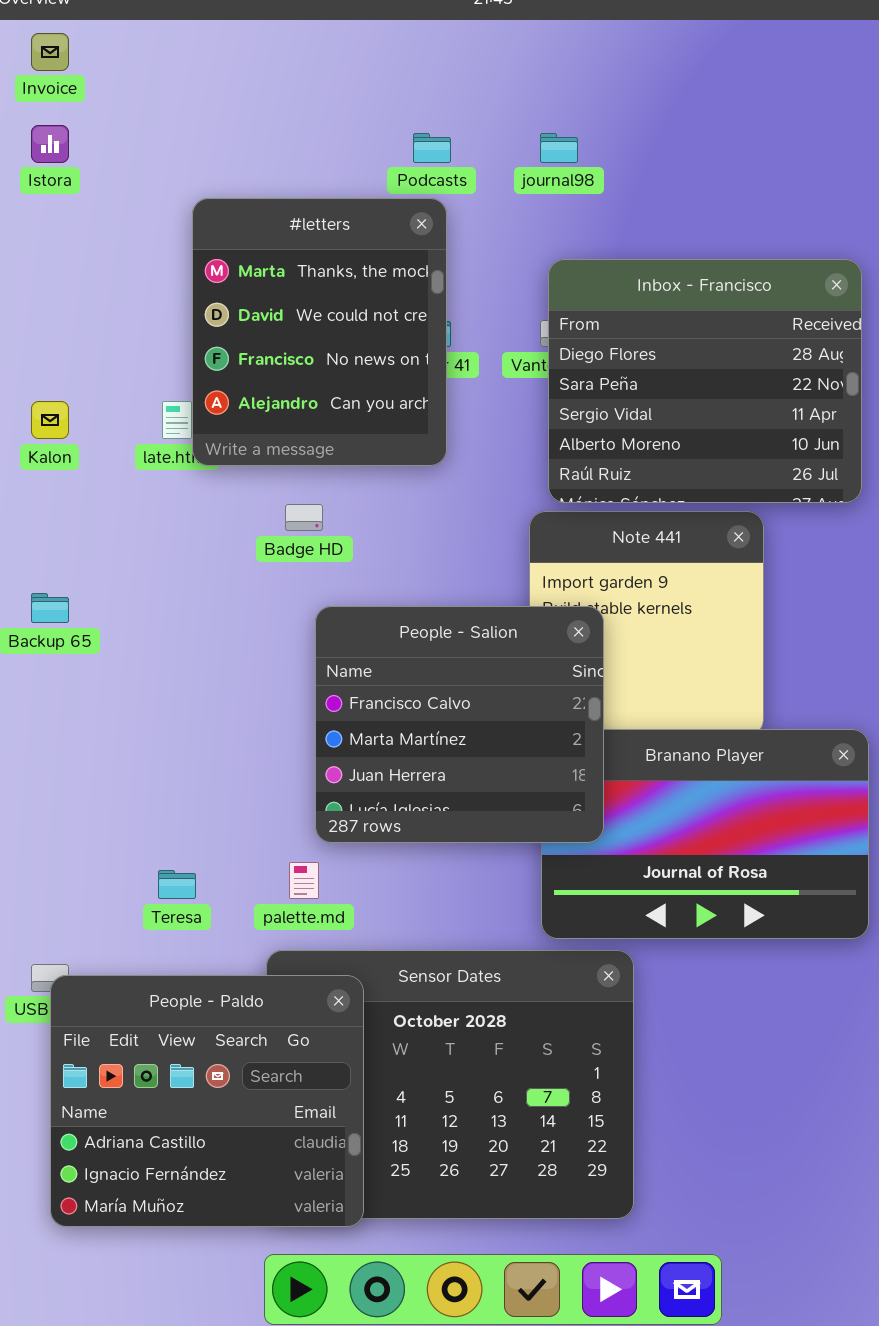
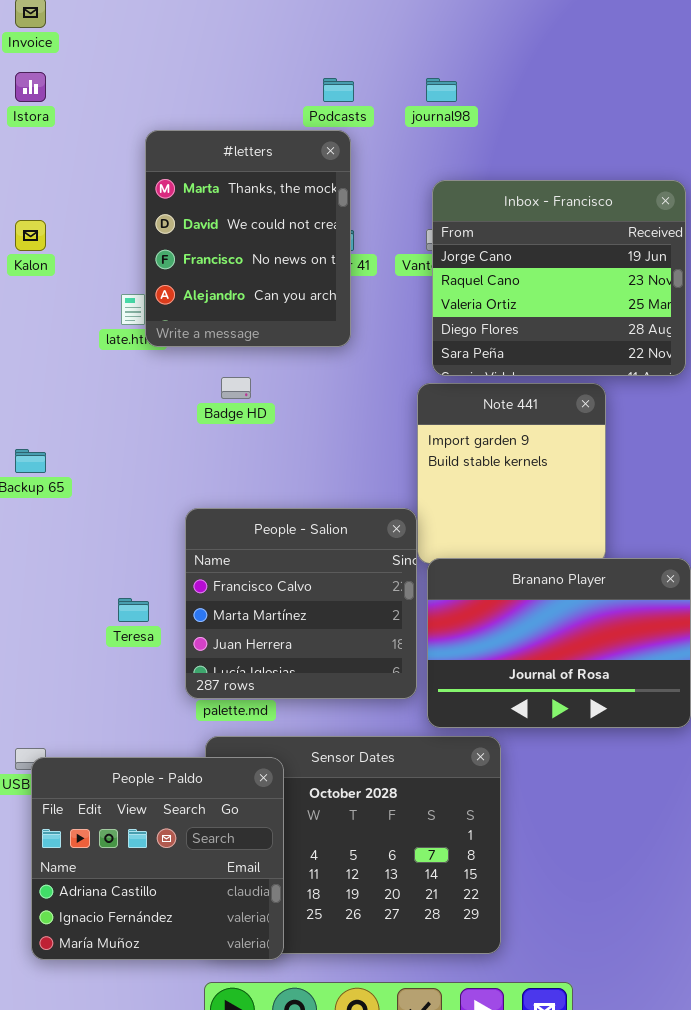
Inbox - Francisco: [548,259,862,503] -> [432,180,686,376], scrolled up 3 rows
Kalon: [31,401,69,439] -> [15,220,46,251], moved
People - Salion: [315,606,604,843] -> [185,508,417,699], moved
Teresa: [158,870,196,899] -> [118,598,149,622], moved

